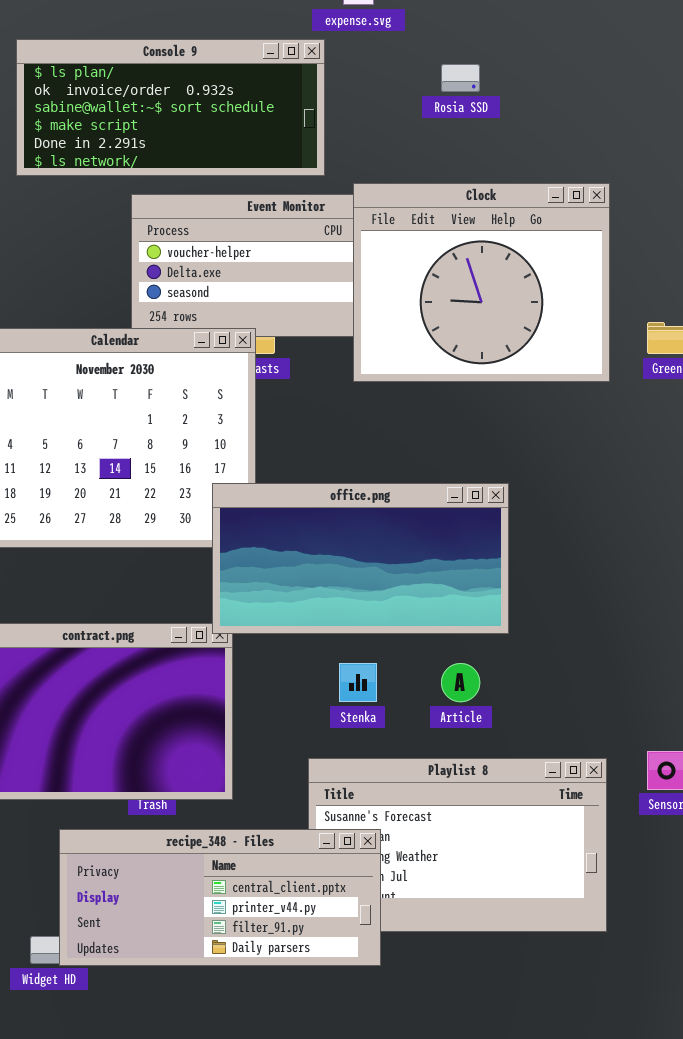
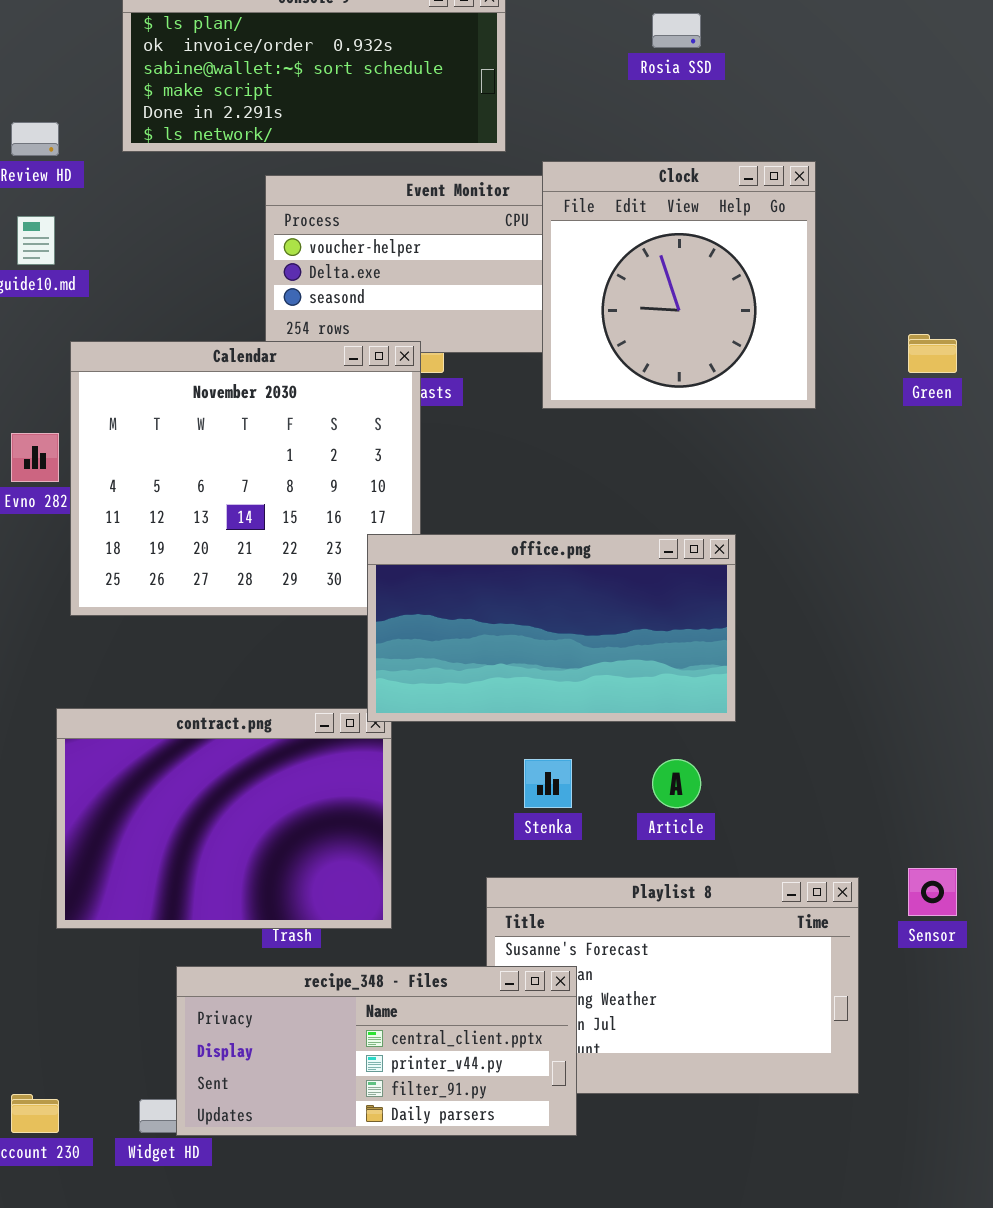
Clock: [353,183,610,382] -> [542,161,816,409], resized

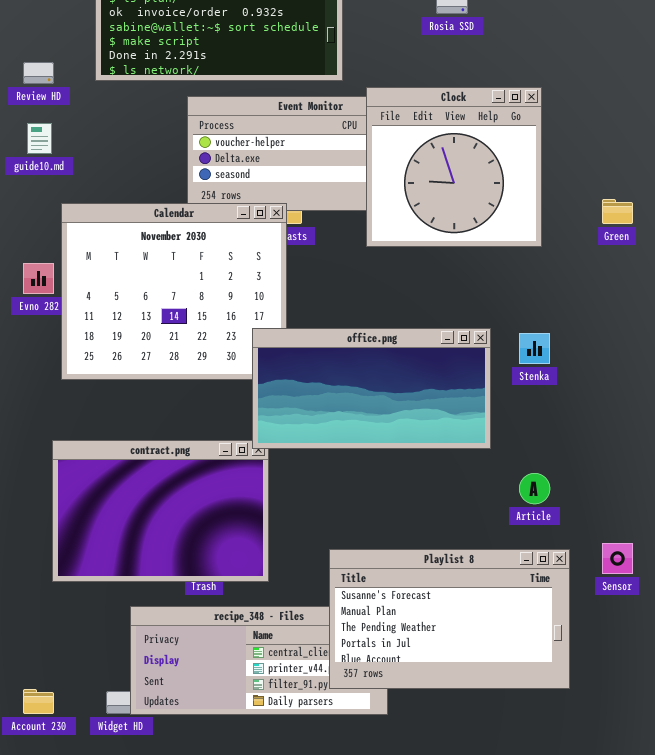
Stenka: [524,759,572,808] -> [519,333,550,364], moved
Article: [652,759,701,808] -> [519,473,550,504], moved
Playlist 8: [486,877,859,1094] -> [329,549,570,689], raised

